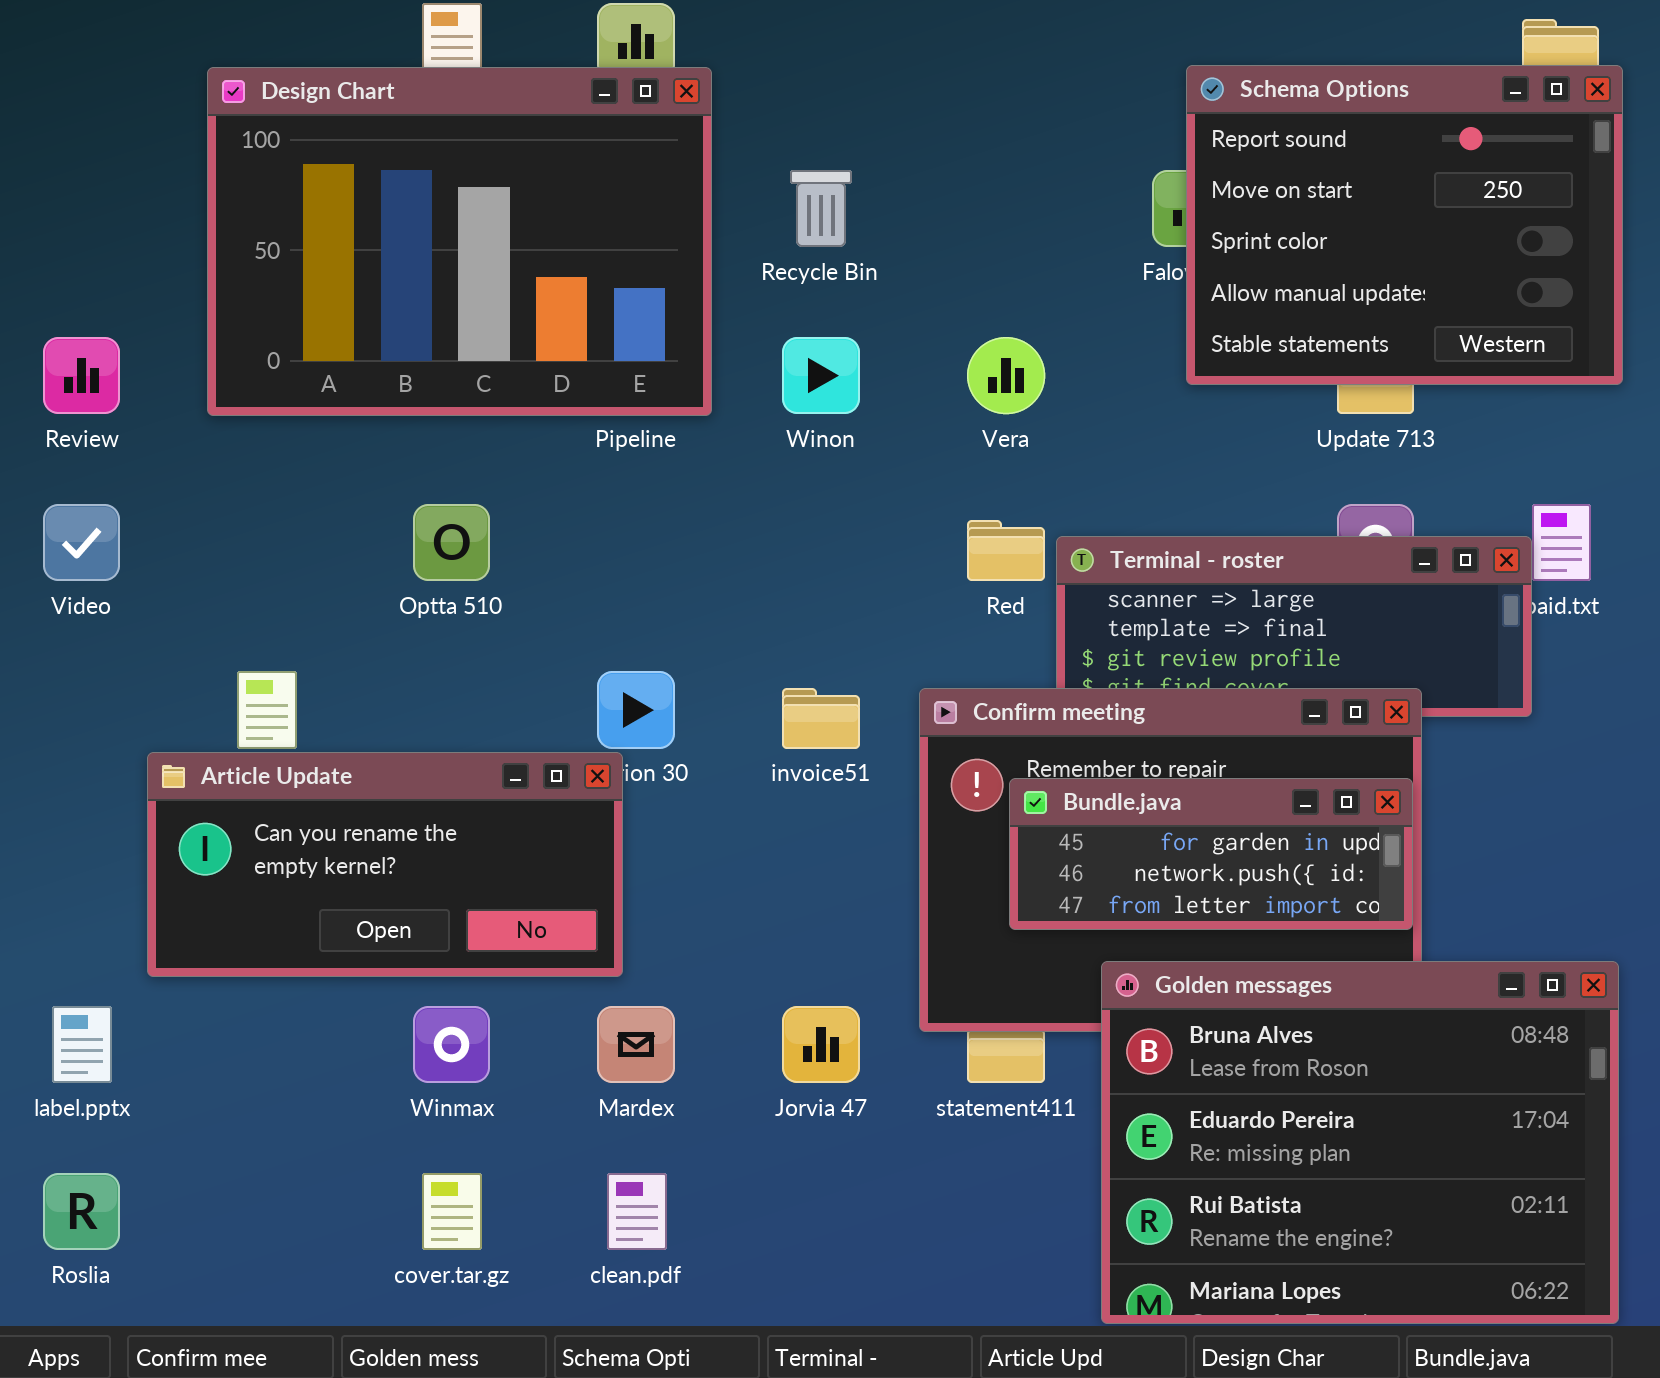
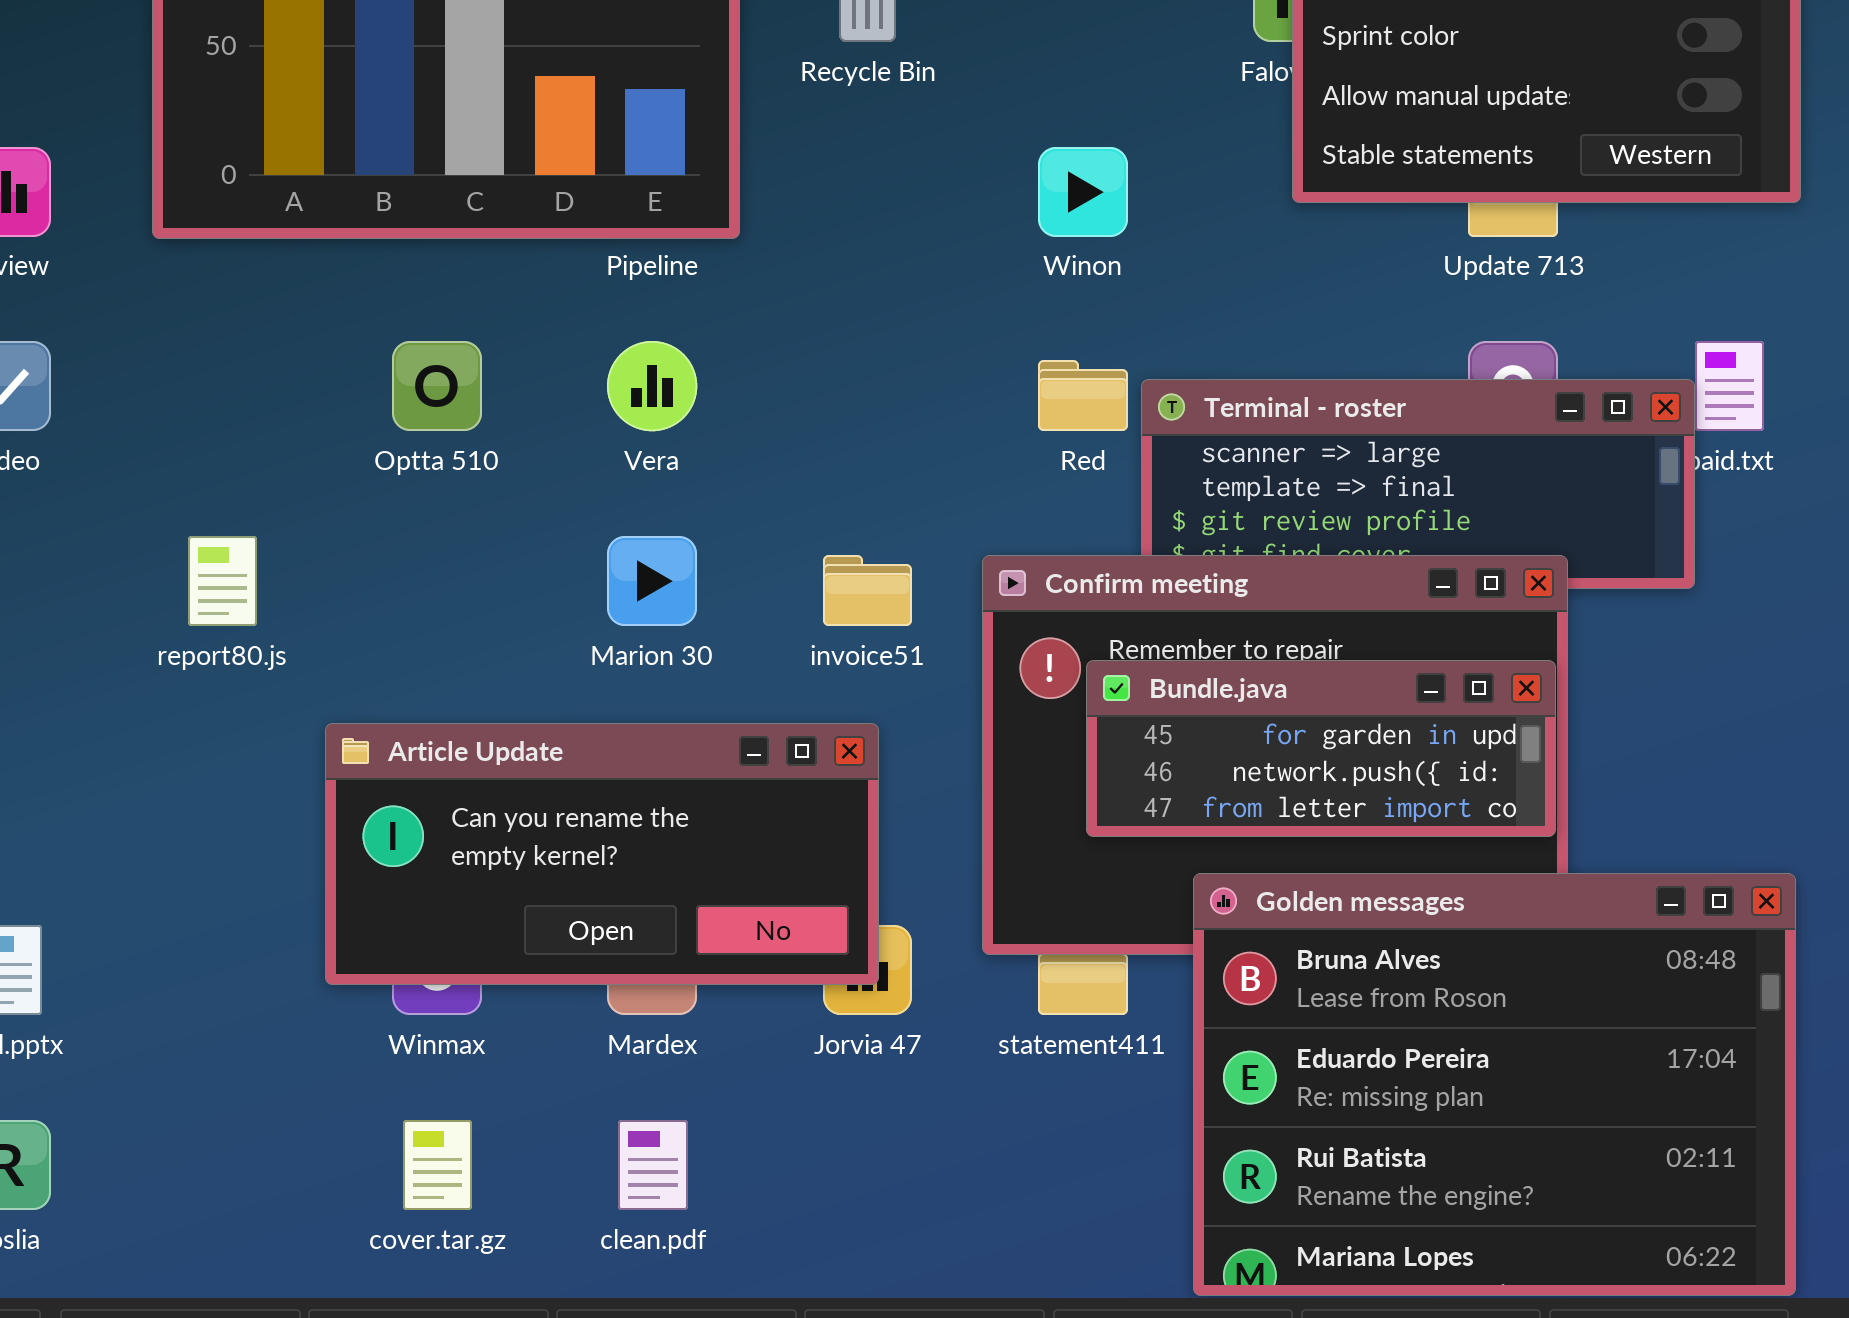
Winon: [782,337,860,414] -> [1038,147,1128,237], moved
Vera: [967,337,1045,414] -> [607,341,697,431], moved
Article Update: [147,752,623,977] -> [325,723,879,985], moved

